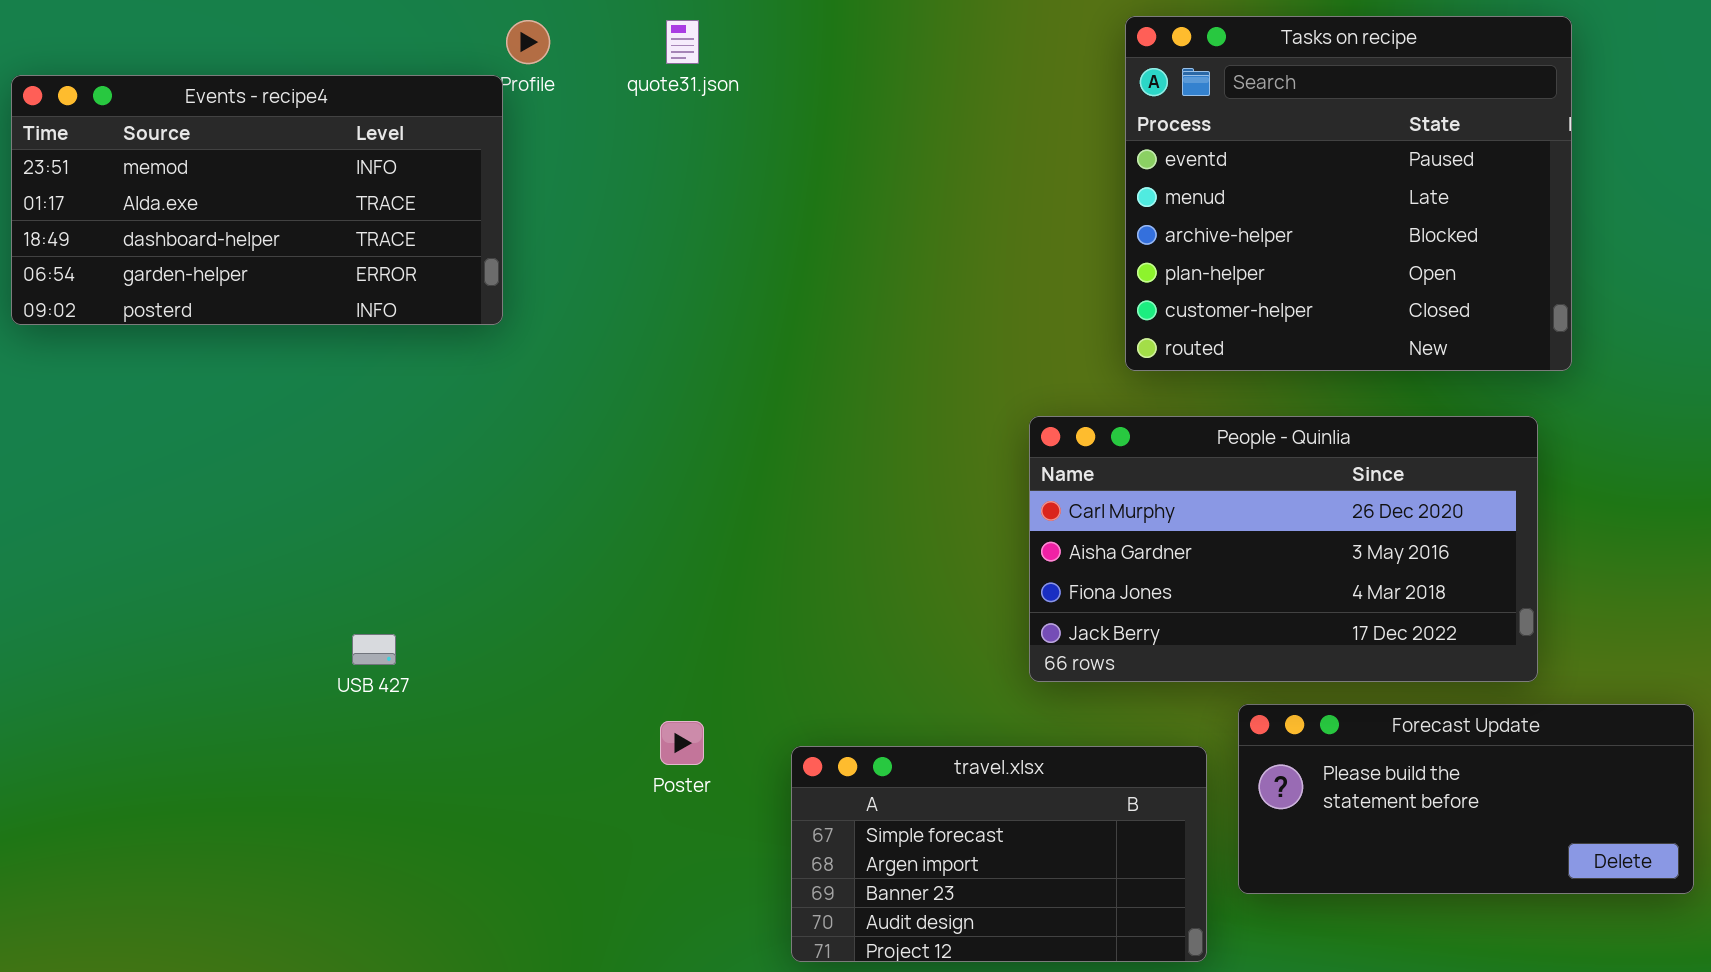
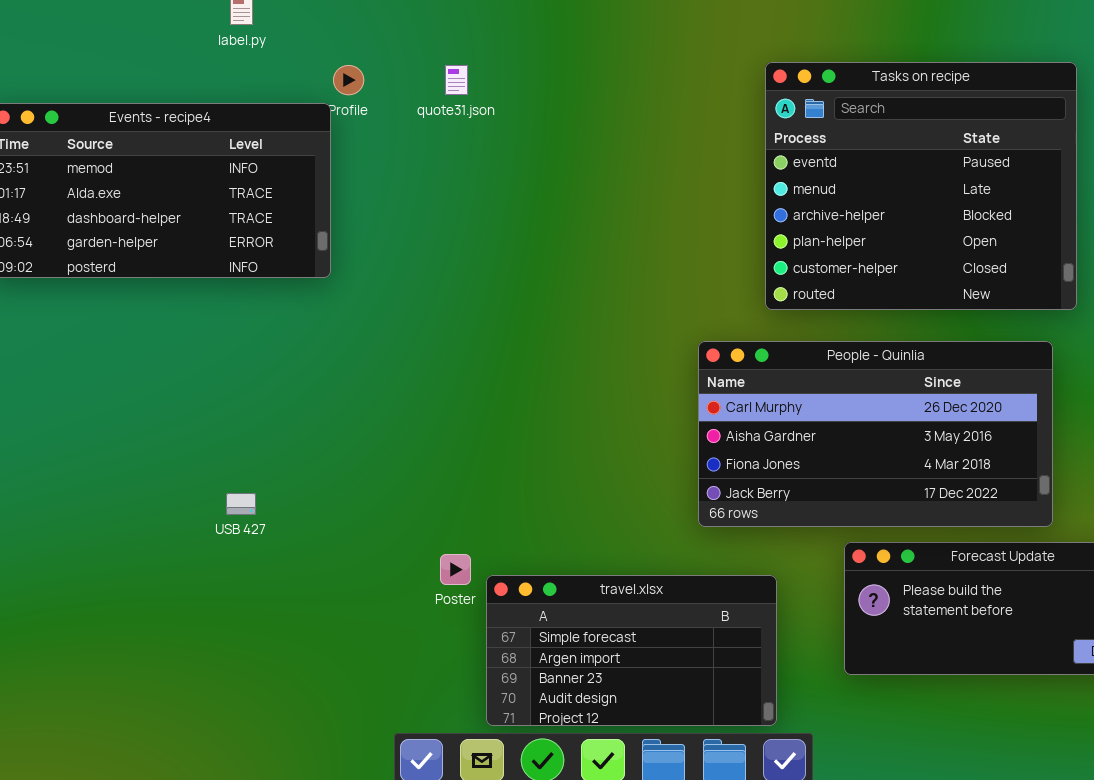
travel.xlsx: [791,746,1207,962] -> [486,575,777,726], moved

